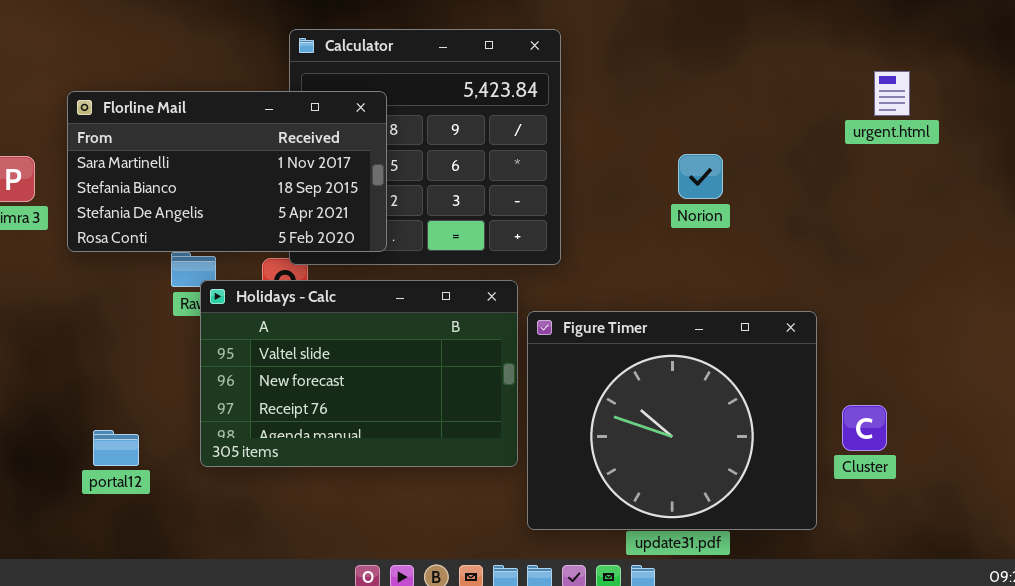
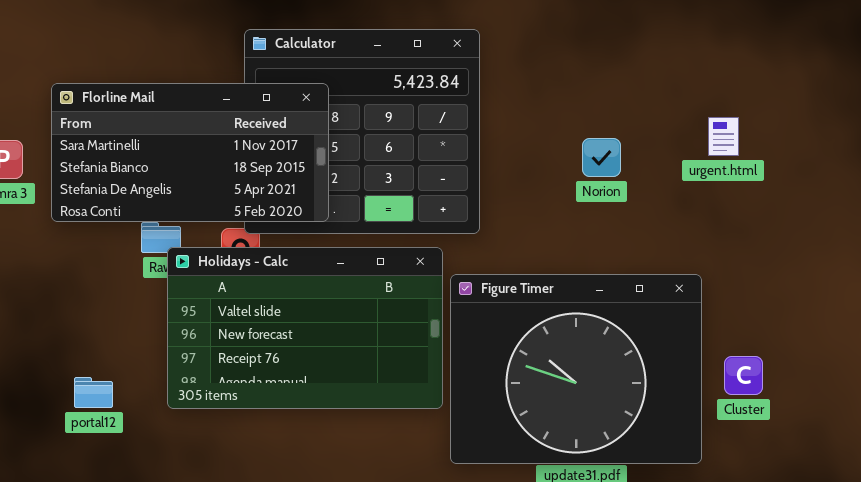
urgent.html: [874,71,910,116] -> [708,117,739,156], moved

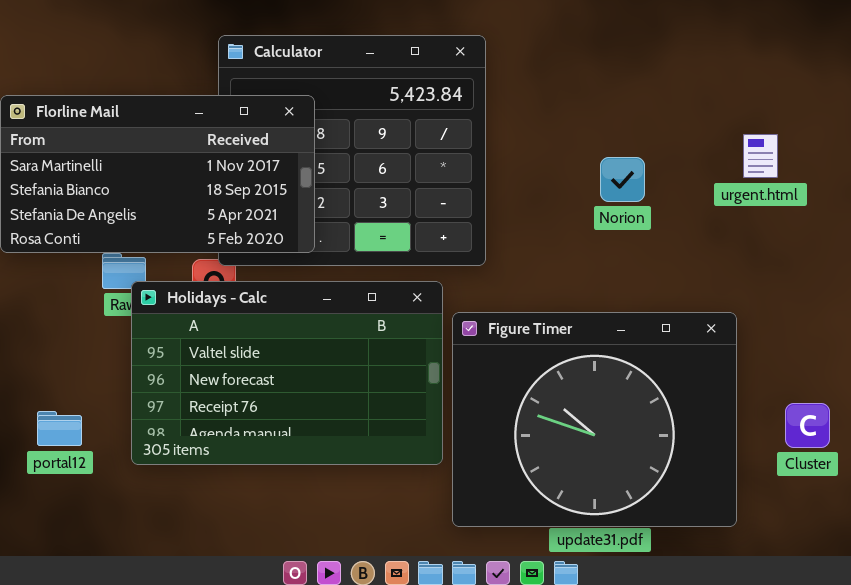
Cluster: [724,356,763,395] -> [785,403,830,448], moved
portal12: [74,377,113,408] -> [37,411,82,446], moved

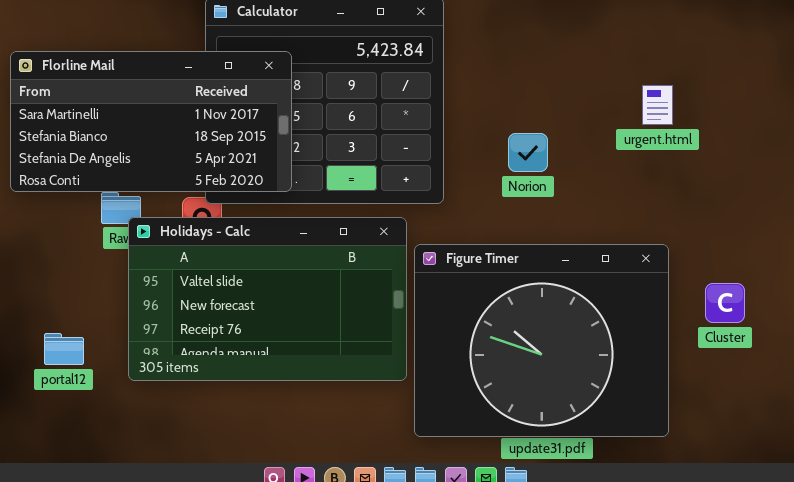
urgent.html: [743,134,778,178] -> [642,85,673,125], moved
Norion: [600,157,645,202] -> [508,133,548,172], moved
Cluster: [785,403,830,448] -> [705,283,745,323], moved

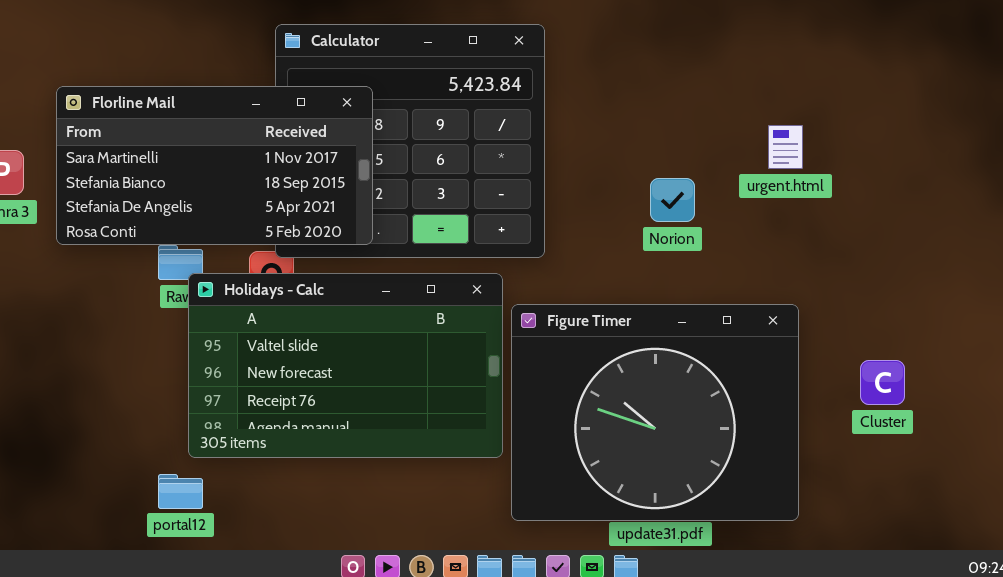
Norion: [508,133,548,172] -> [650,178,695,222], moved
Cluster: [705,283,745,323] -> [860,360,905,405], moved
portal12: [44,333,84,365] -> [158,474,203,509], moved

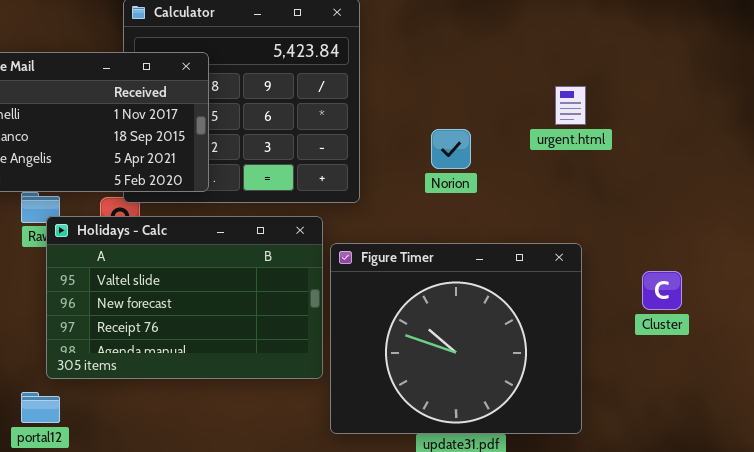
Norion: [650,178,695,222] -> [431,129,471,169], moved
Cluster: [860,360,905,405] -> [642,271,682,310], moved

